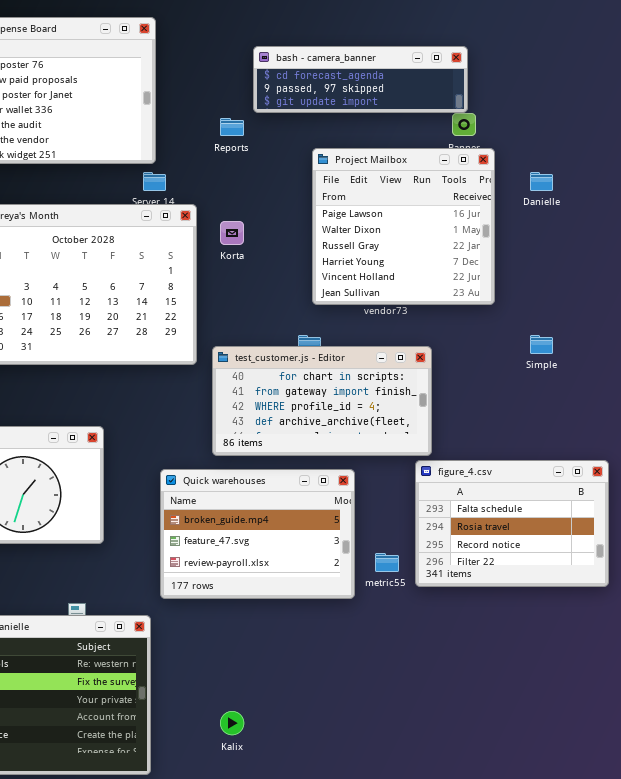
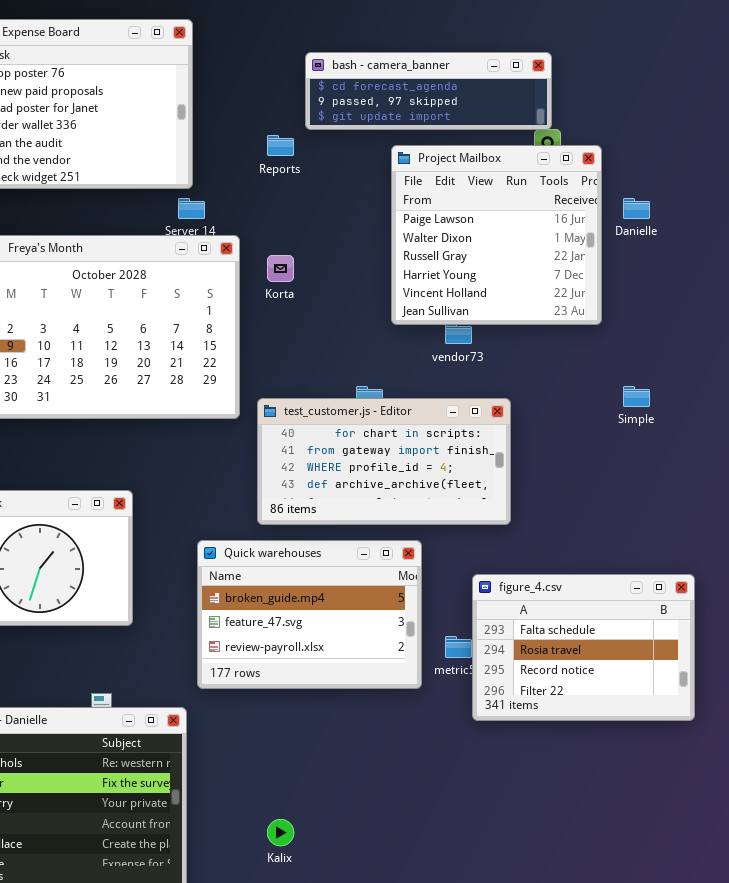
Project Mailbox: [312,148,495,305] -> [391,145,602,325], moved
figure_4.csv: [415,460,609,587] -> [472,574,695,721], moved

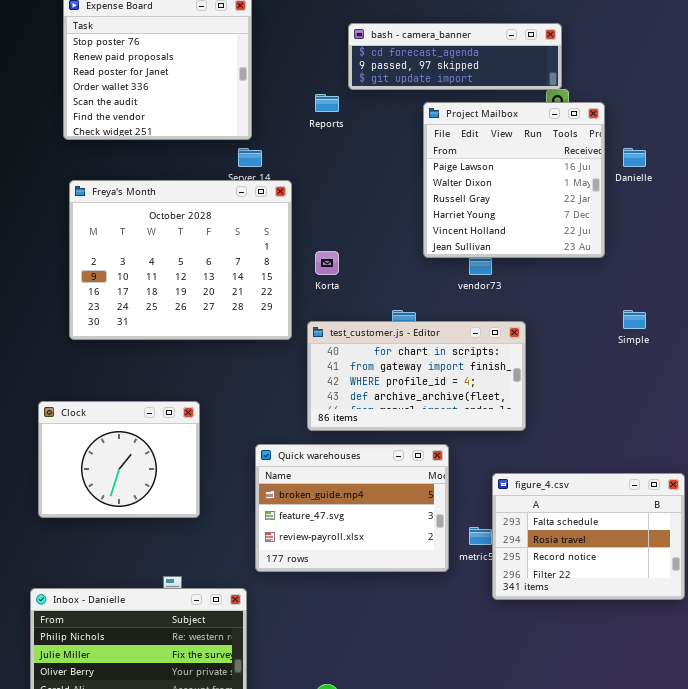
Korta: [267,255,294,282] -> [315,251,339,275], moved

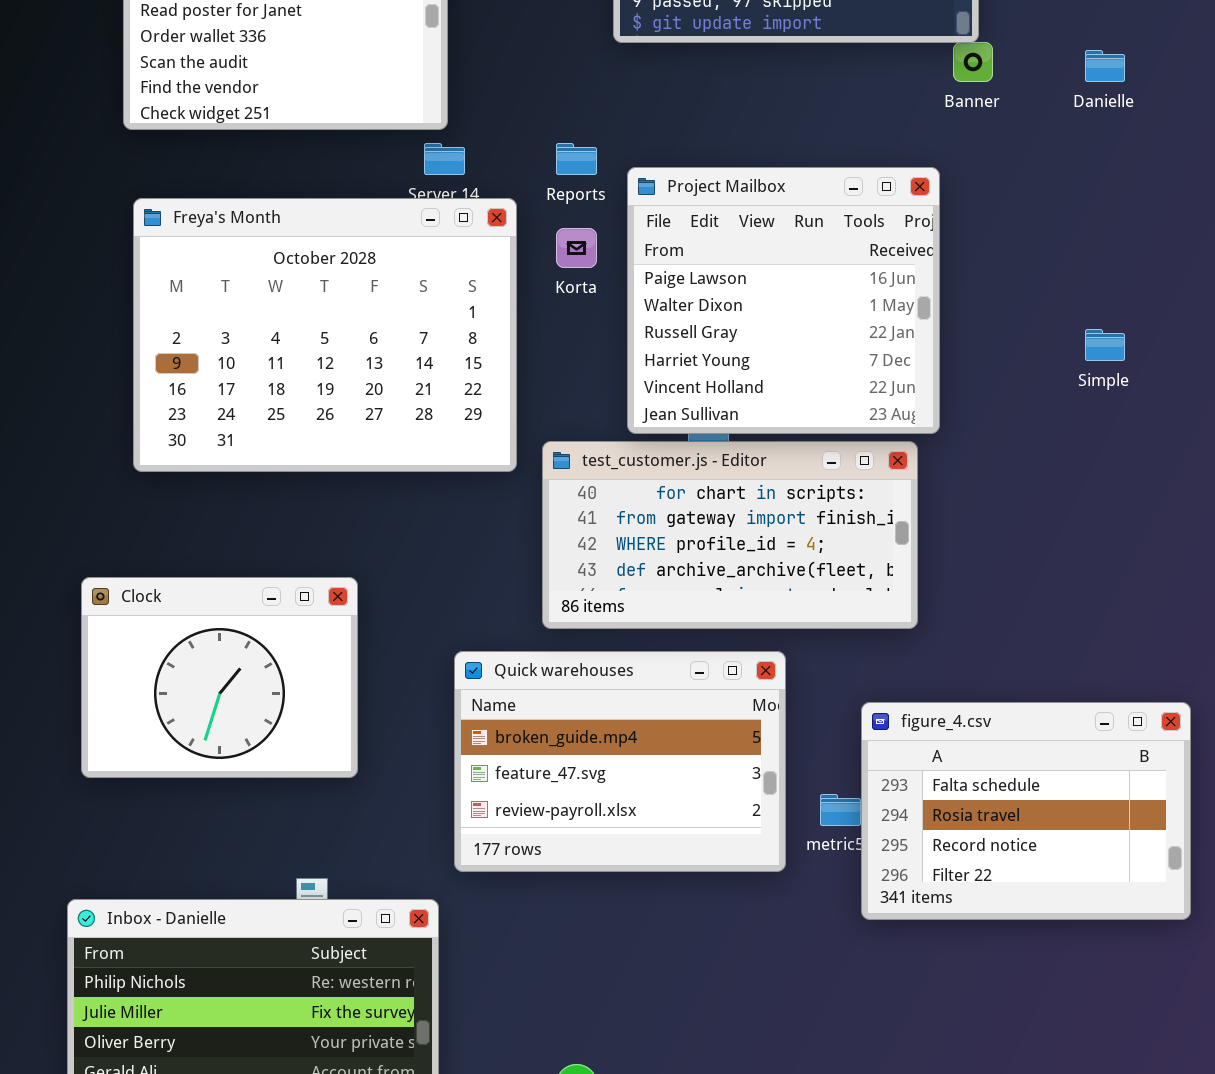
Reports: [315,94,339,112] -> [556,143,597,175], moved
Project Mailbox: [423,102,605,258] -> [627,167,940,434], moved
Danielle: [623,148,646,167] -> [1085,50,1125,82], moved
Korta: [315,251,339,275] -> [556,228,597,268], moved
Simple: [623,310,646,329] -> [1085,329,1125,361], moved

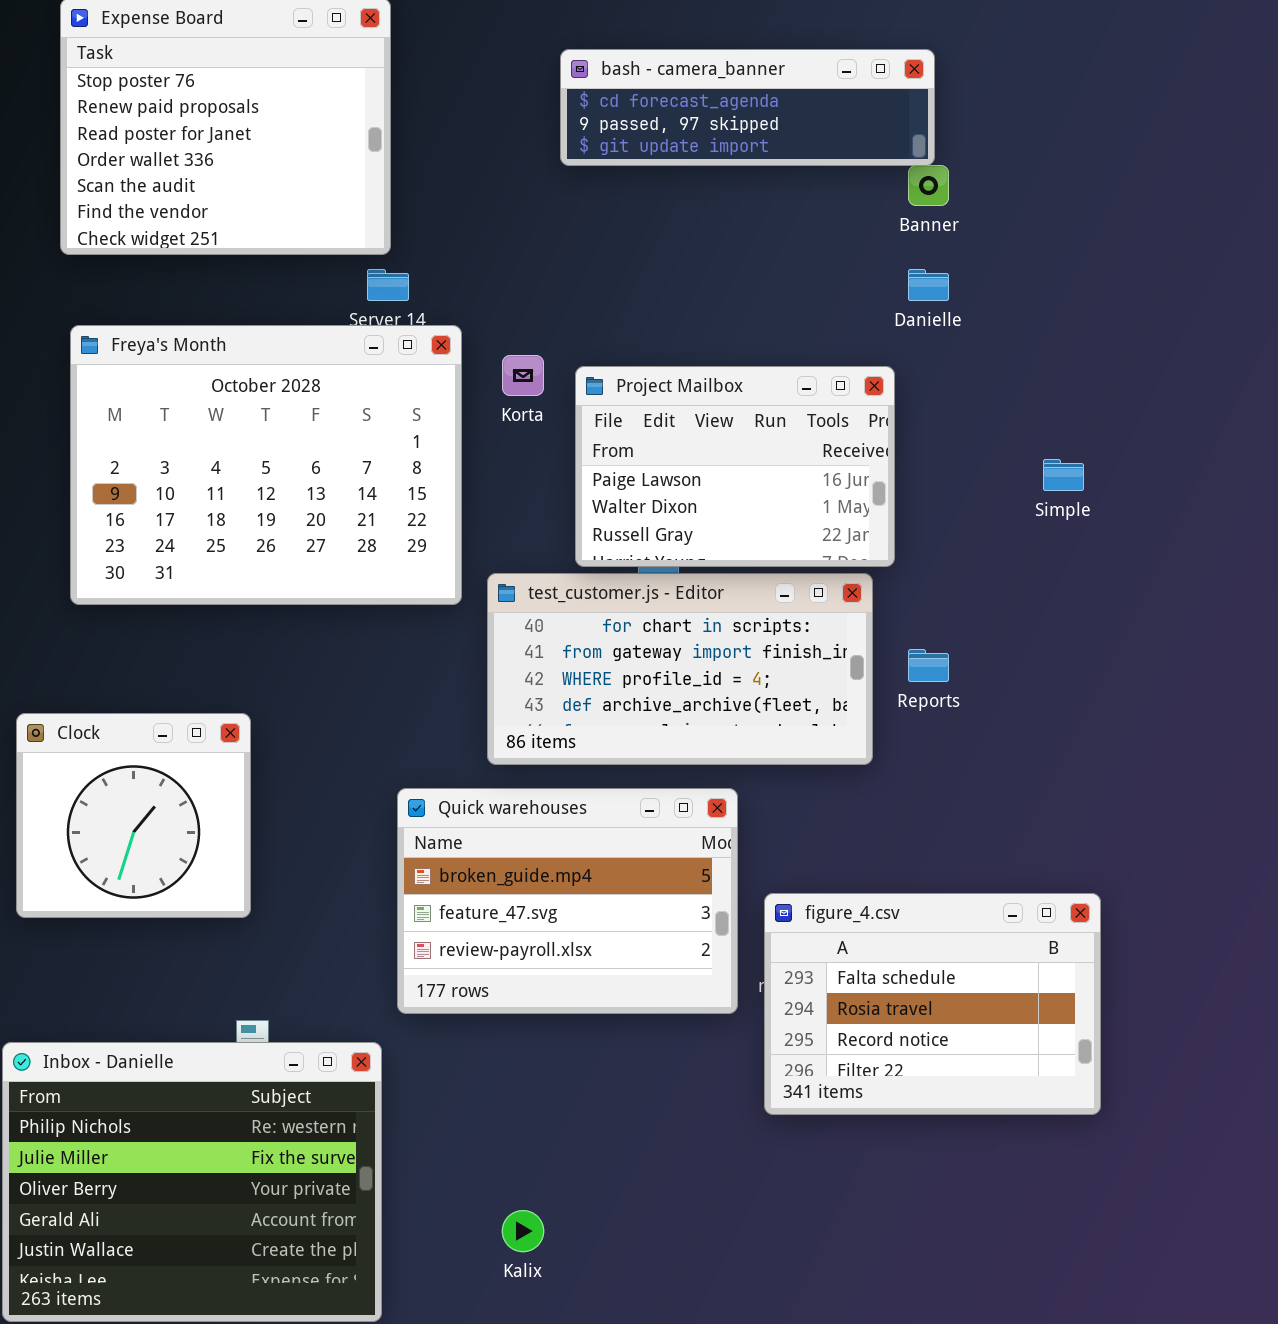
Danielle: [1085,50,1125,82] -> [908,269,949,301], moved
Reports: [556,143,597,175] -> [908,649,949,682], moved
Project Mailbox: [627,167,940,434] -> [575,366,895,567], resized
Clock: [81,577,358,778] -> [16,713,251,918], resized
figure_4.csv: [861,702,1191,920] -> [764,893,1101,1115], moved

